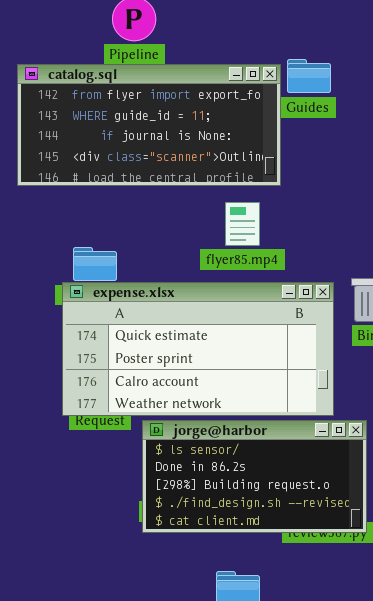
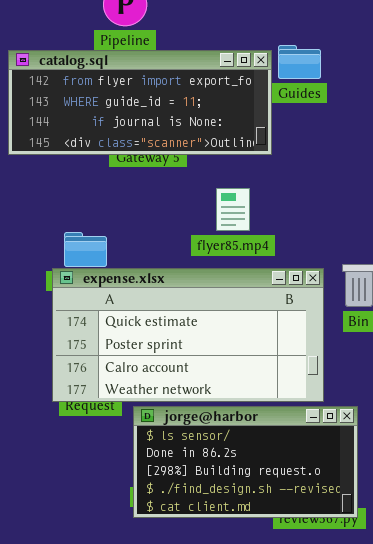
catalog.sql: [17,64,281,186] -> [8,50,272,155], resized

